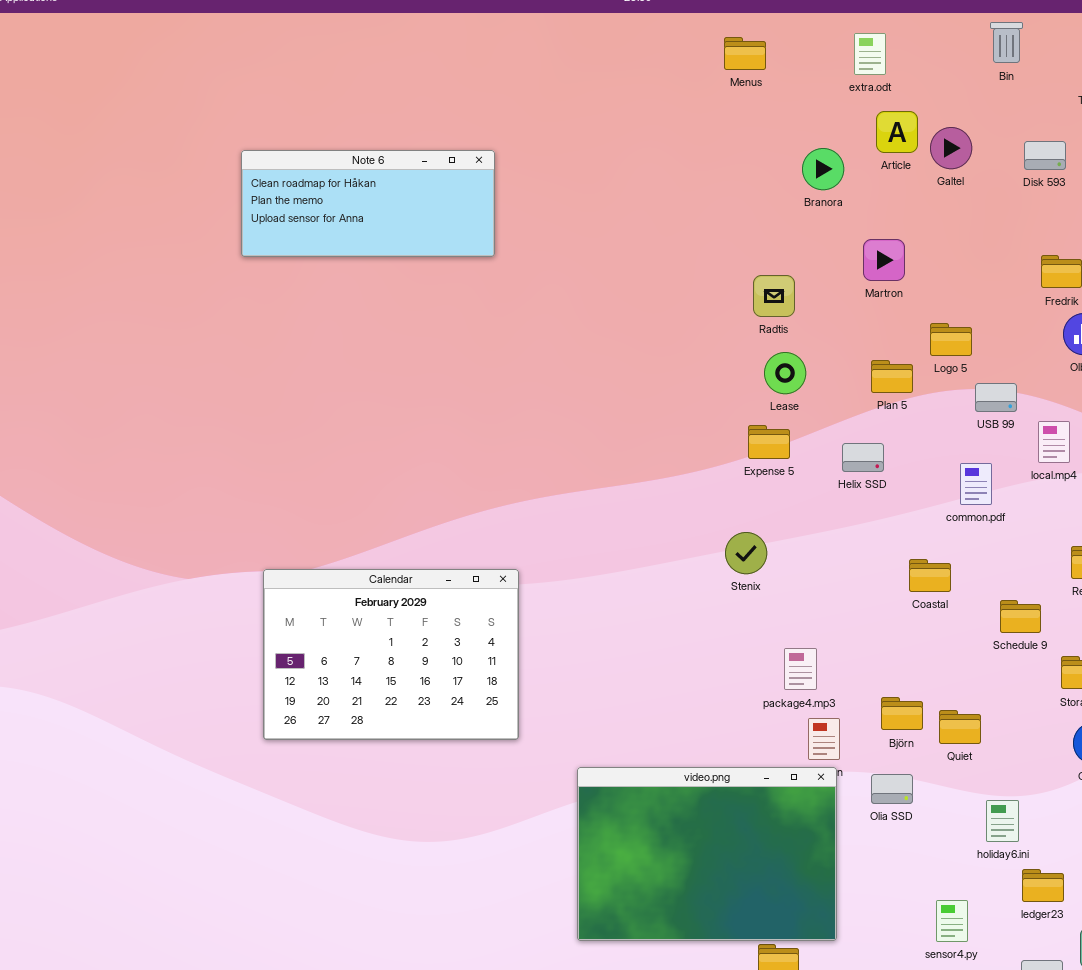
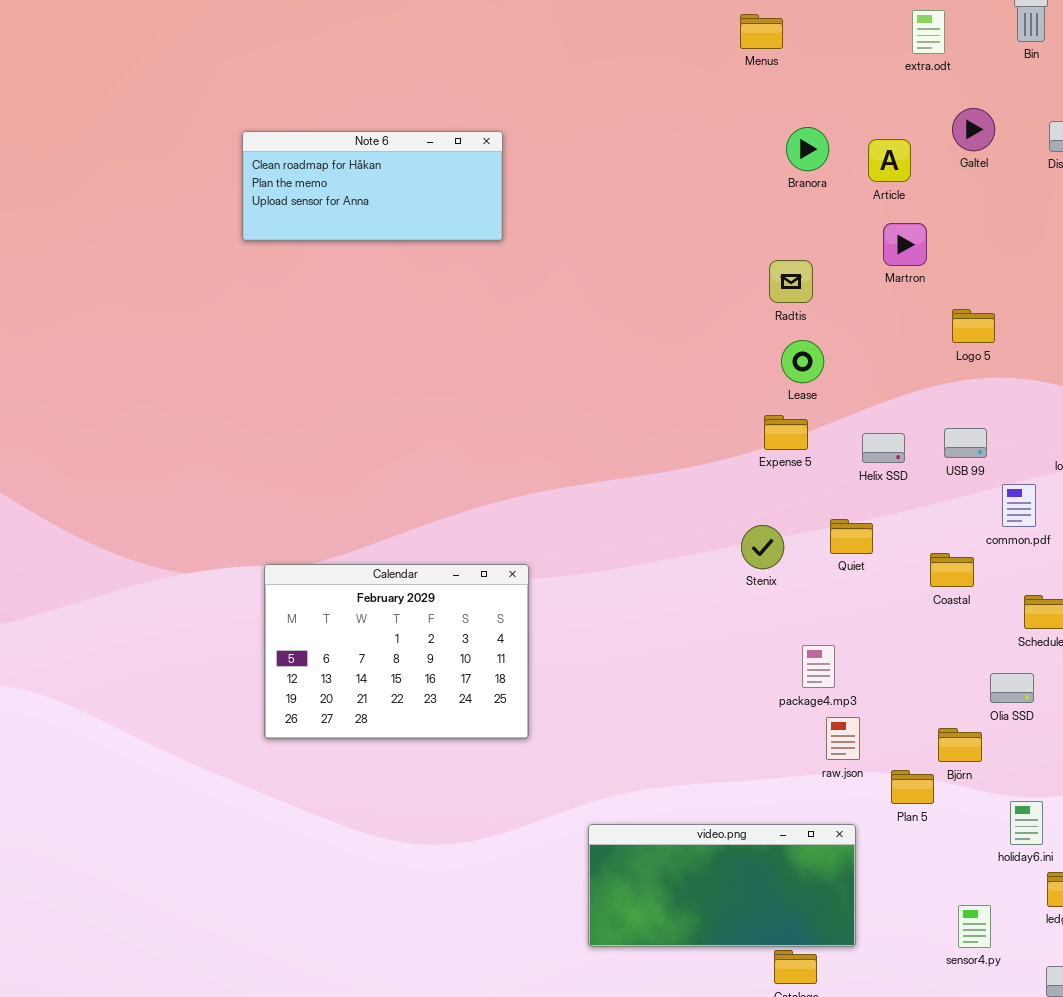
extra.odt: [854,33,886,75] -> [912,10,945,54], moved
Article: [876,111,918,153] -> [868,139,911,182], moved
Branora: [802,148,844,190] -> [786,127,829,171], moved
Plan 5: [871,360,913,393] -> [891,770,934,804], moved
USB 99: [975,383,1017,412] -> [944,428,987,458], moved
common.pdf: [960,463,992,505] -> [1002,484,1036,527], moved
Björn: [881,697,923,730] -> [938,728,982,762], moved
Quiet: [939,710,981,744] -> [830,519,873,554], moved
video.png: [577,767,837,941] -> [588,824,856,947], resized
Olia SSD: [871,774,913,804] -> [990,673,1034,703], moved

